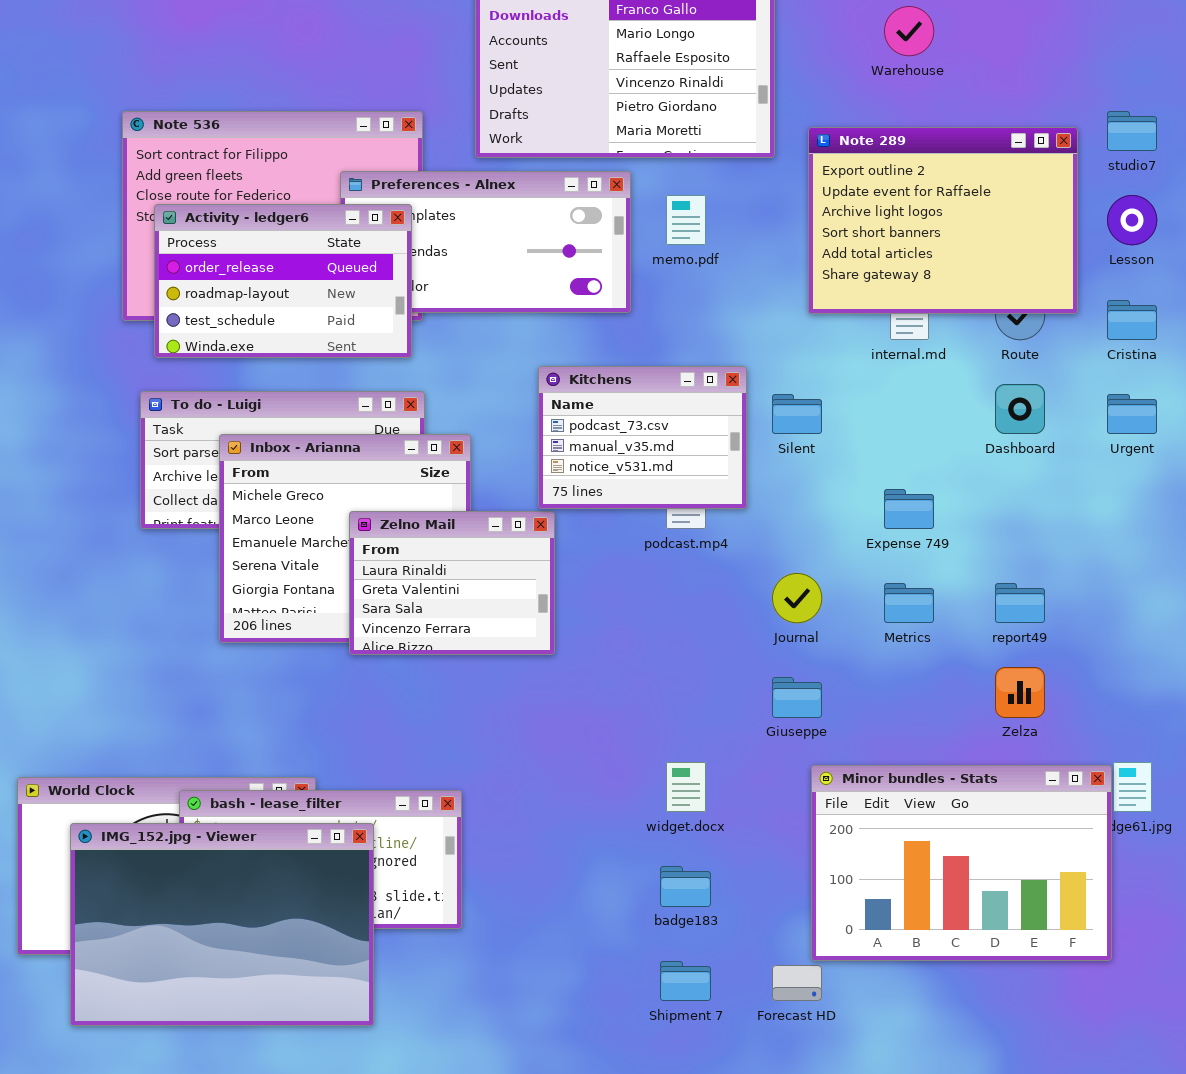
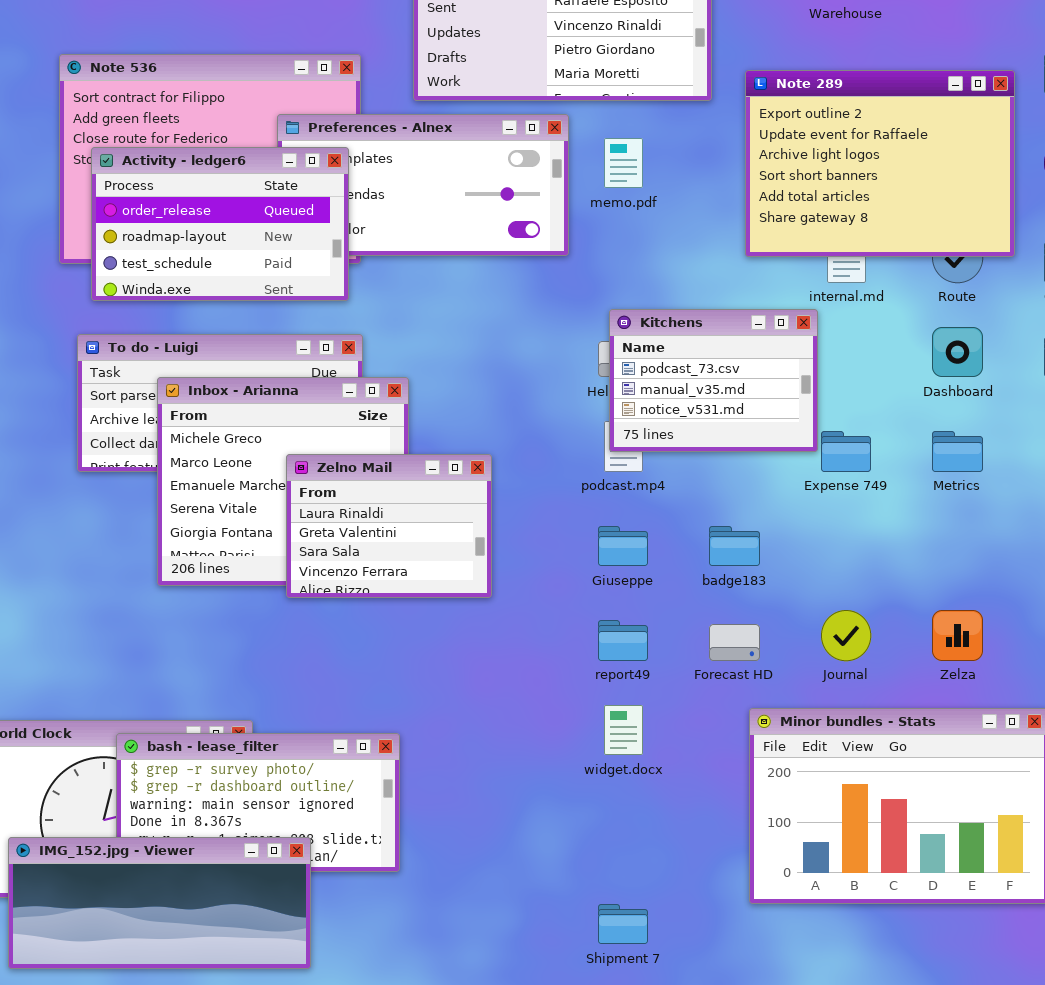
Kitchens: [538,366,747,509] -> [609,309,818,452], moved
Journal: [772,573,822,623] -> [821,610,871,661], moved
Metrics: [884,583,934,623] -> [932,431,983,472], moved
report49: [995,583,1045,623] -> [598,620,648,661], moved
Giuseppe: [772,677,822,718] -> [598,526,648,566], moved
IMG_152.jpg - Viewer: [70,823,374,1026] -> [8,837,311,969], resized
badge183: [660,866,711,907] -> [709,526,760,566], moved
Forecast HD: [772,965,822,1001] -> [709,624,760,661], moved

